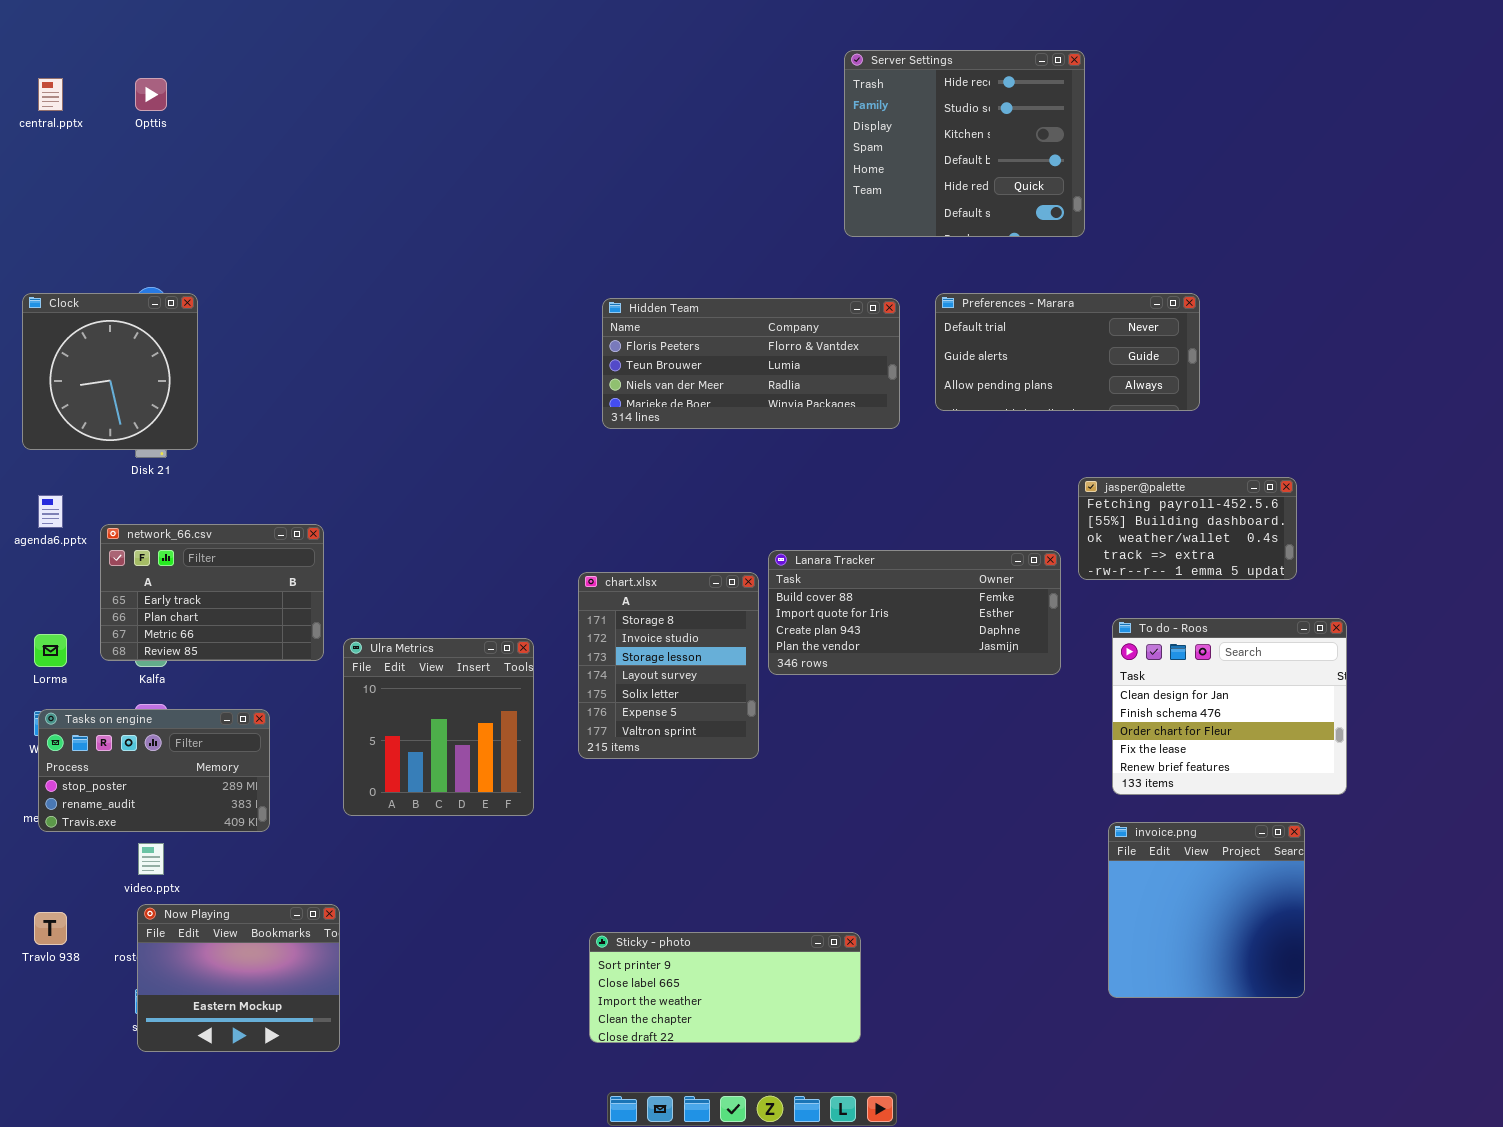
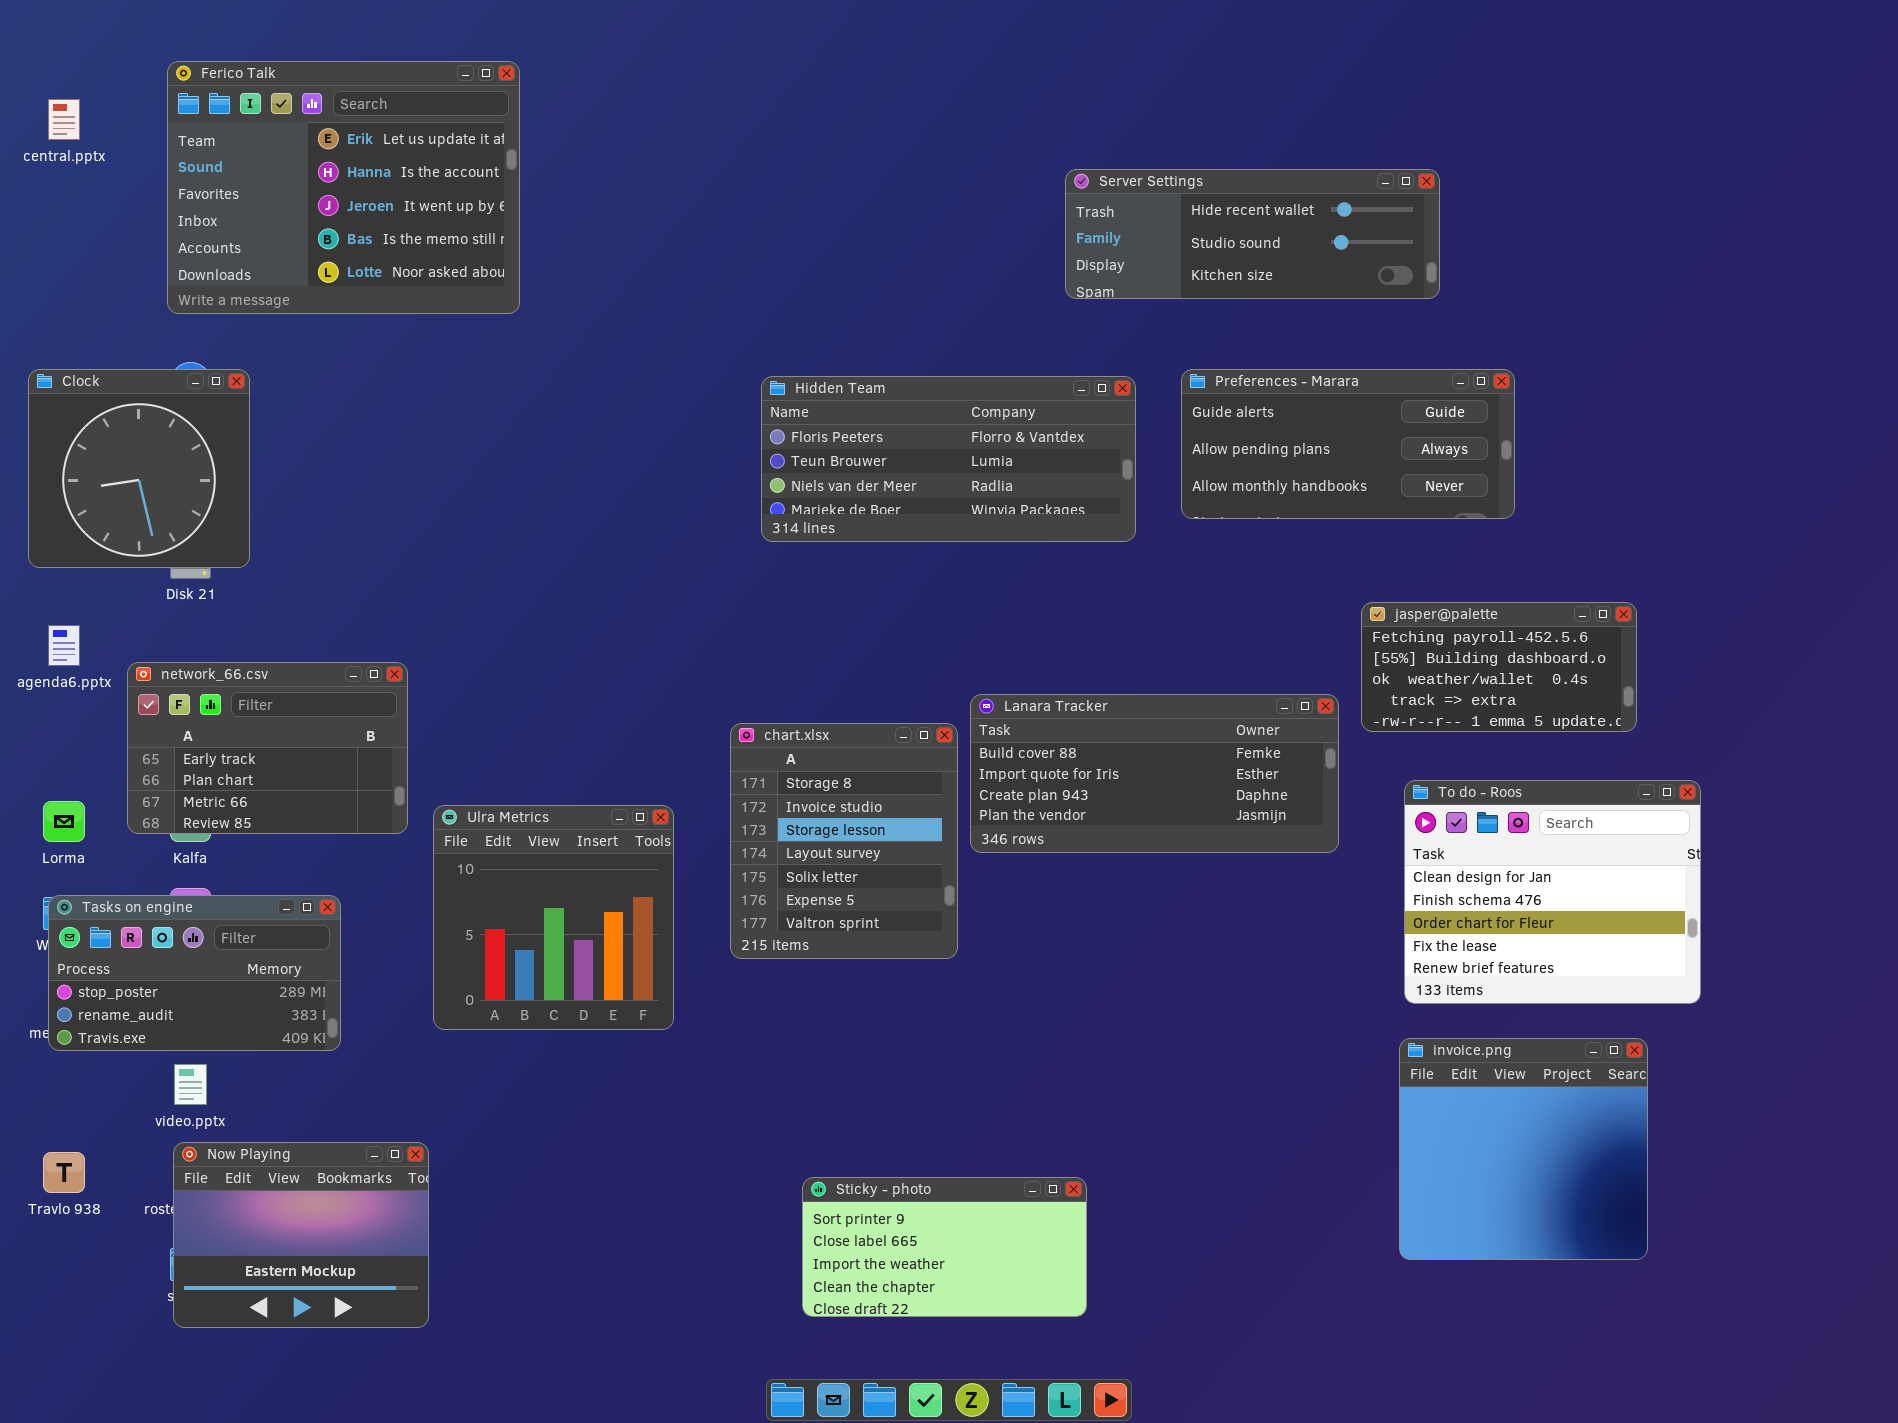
Ferico Talk: none -> [167,61,520,314], opened
Server Settings: [844,50,1085,237] -> [1065,169,1440,299], resized
Preferences - Marara: [935,293,1200,411] -> [1181,369,1515,519], scrolled down 1 row
Sticky - photo: [589,932,861,1043] -> [802,1177,1087,1317], resized

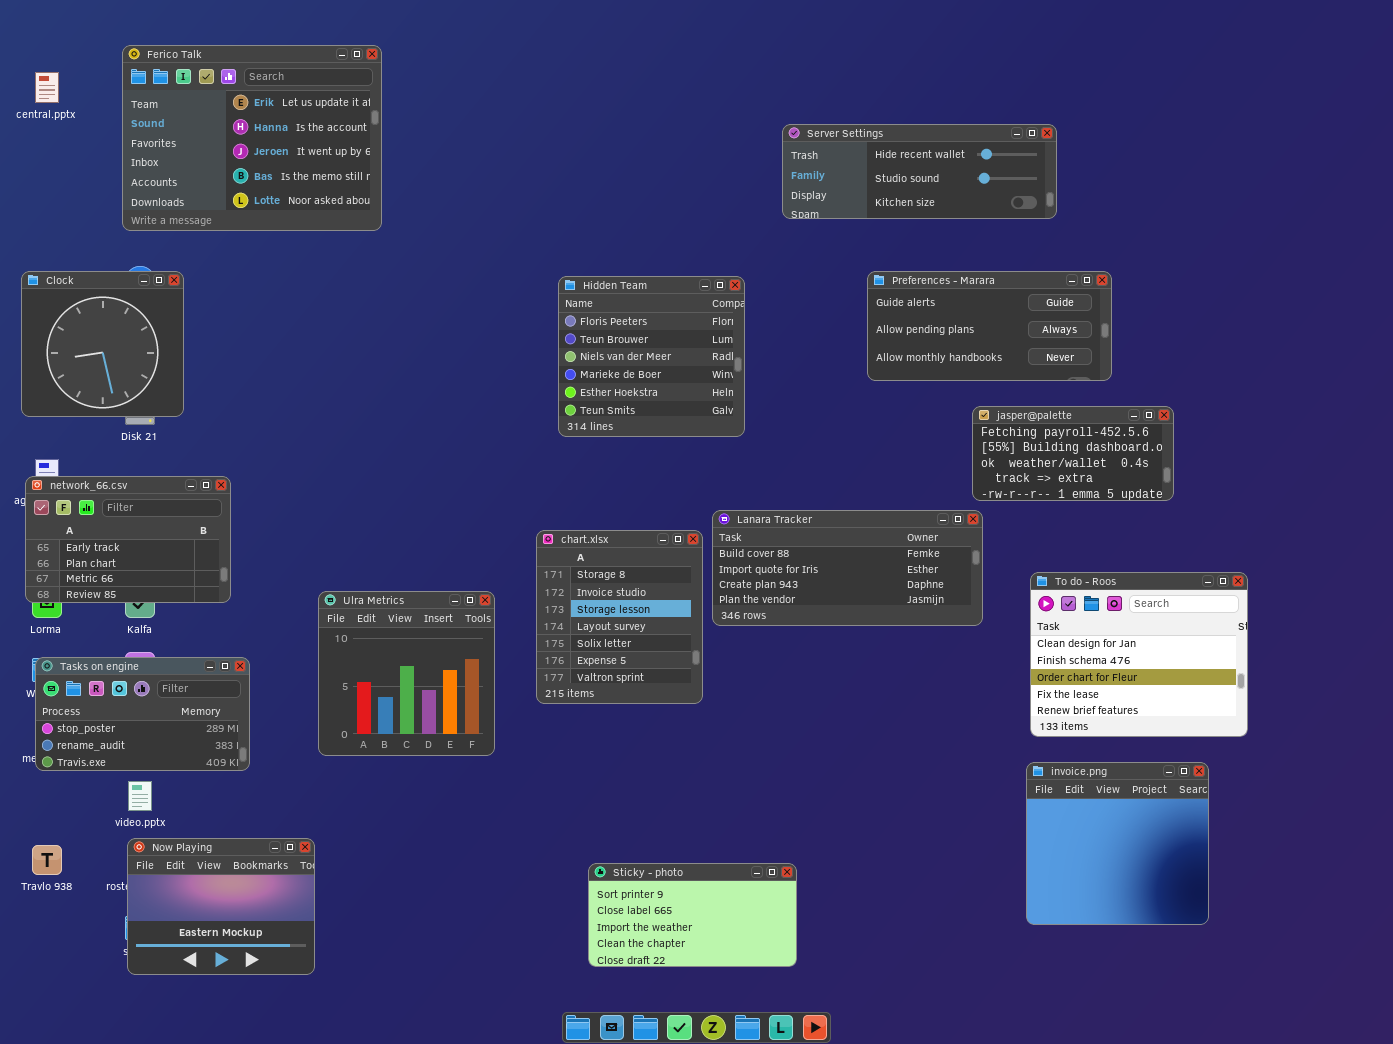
Hidden Team: [761,376,1136,542] -> [558,276,745,437], resized
jasper@palette: [1361,602,1637,732] -> [972,406,1174,501], moved
network_66.csv: [127,662,408,834] -> [25,476,231,603], moved

